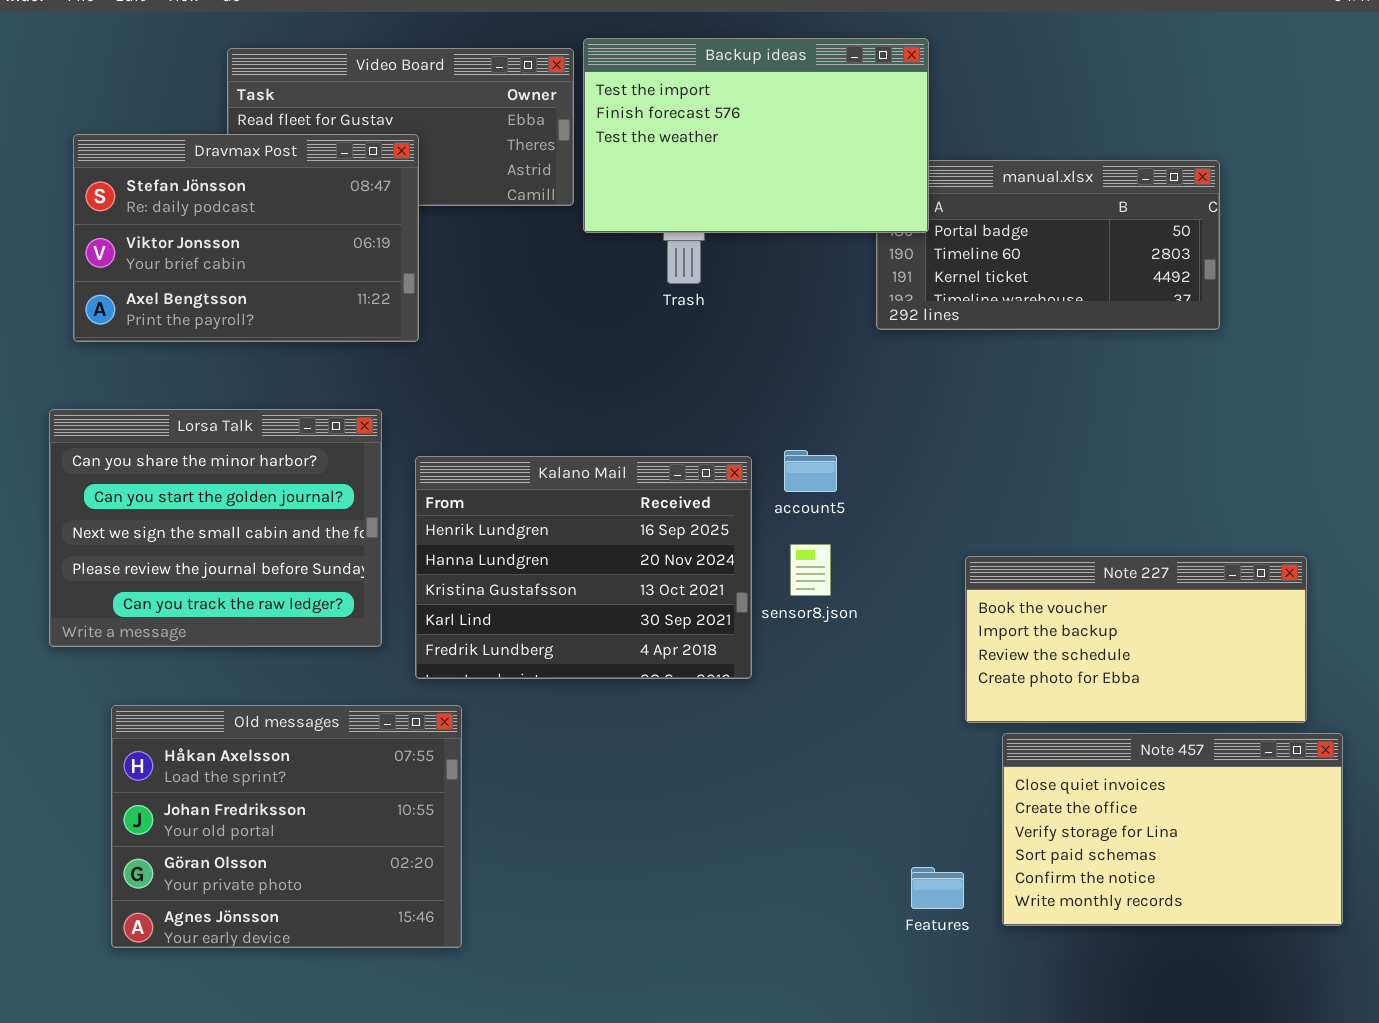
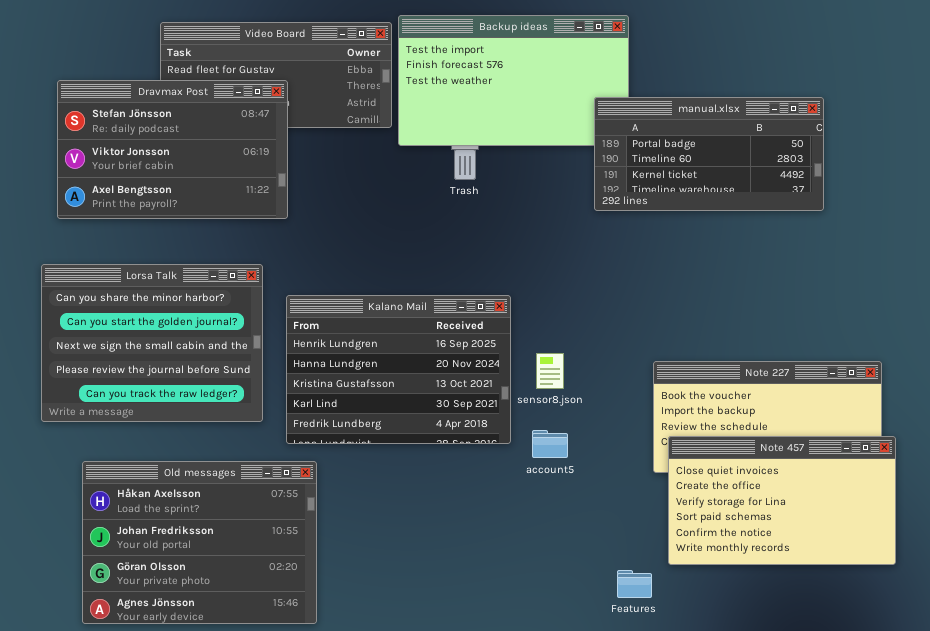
manual.xlsx: [876,160,1220,330] -> [594,97,824,211], raised
account5: [784,450,837,492] -> [532,430,568,458], moved
Note 457: [1002,733,1343,926] -> [668,436,896,565], moved

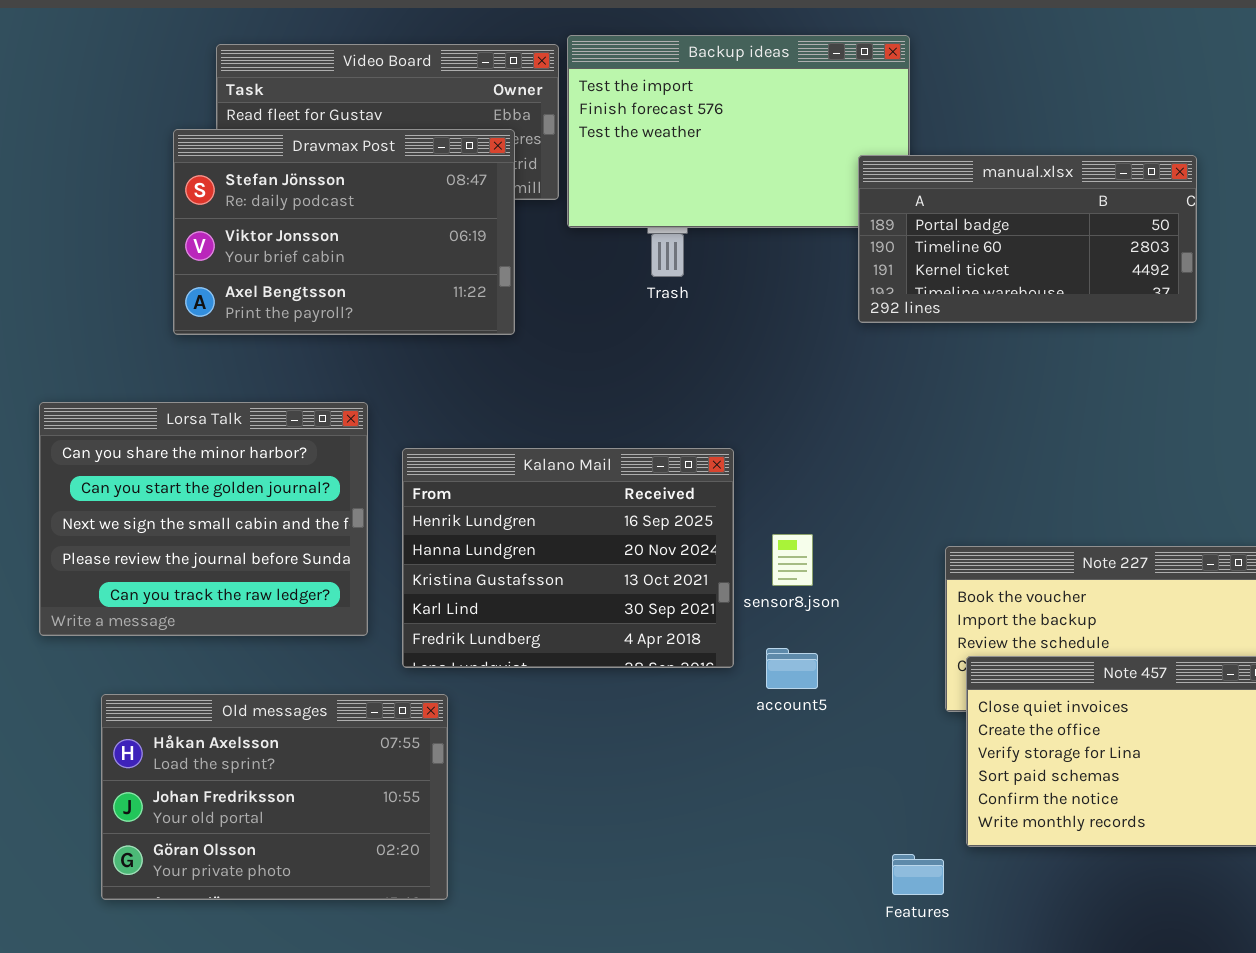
Dravmax Post: [57,80,288,219] -> [173,129,515,335], moved
Old messages: [82,461,317,624] -> [101,694,448,900], resized

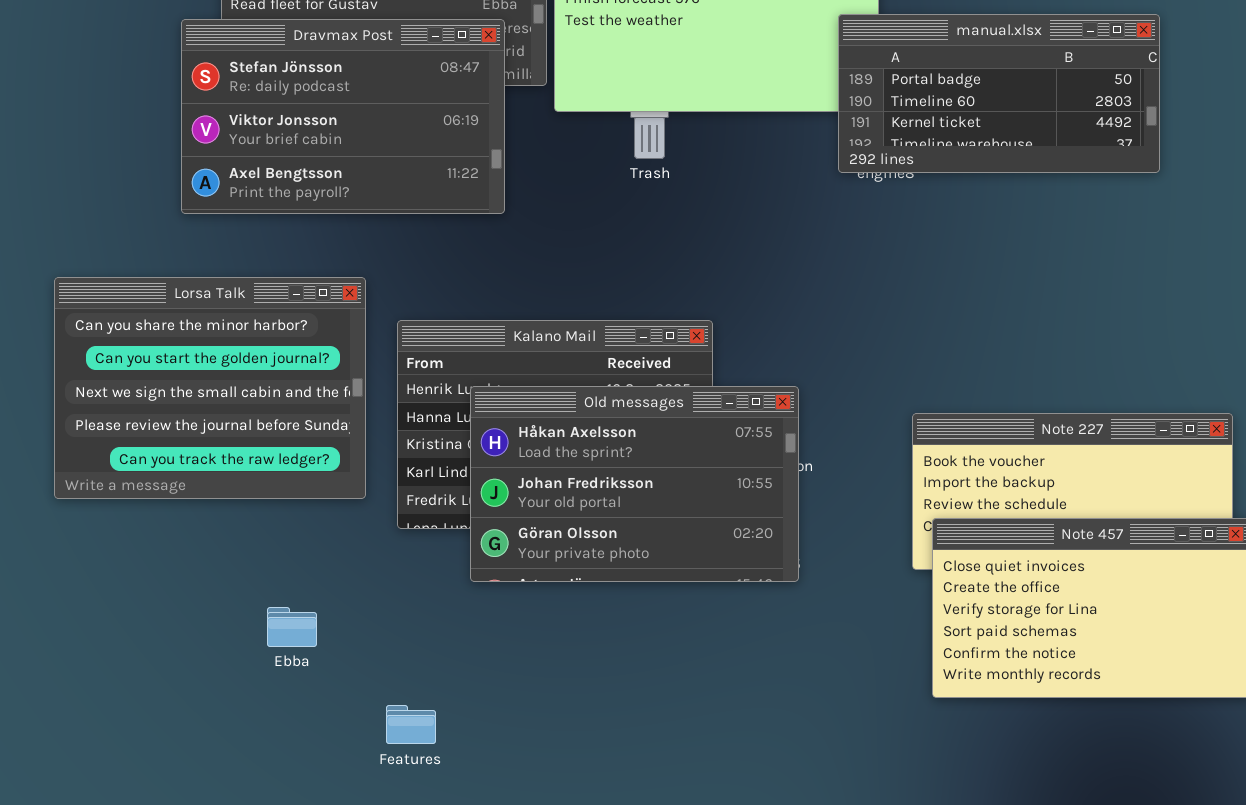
manual.xlsx: [858,155,1197,323] -> [838,14,1160,173], moved
Old messages: [101,694,448,900] -> [470,386,799,582], moved
Features: [892,854,944,895] -> [386,705,436,744], moved

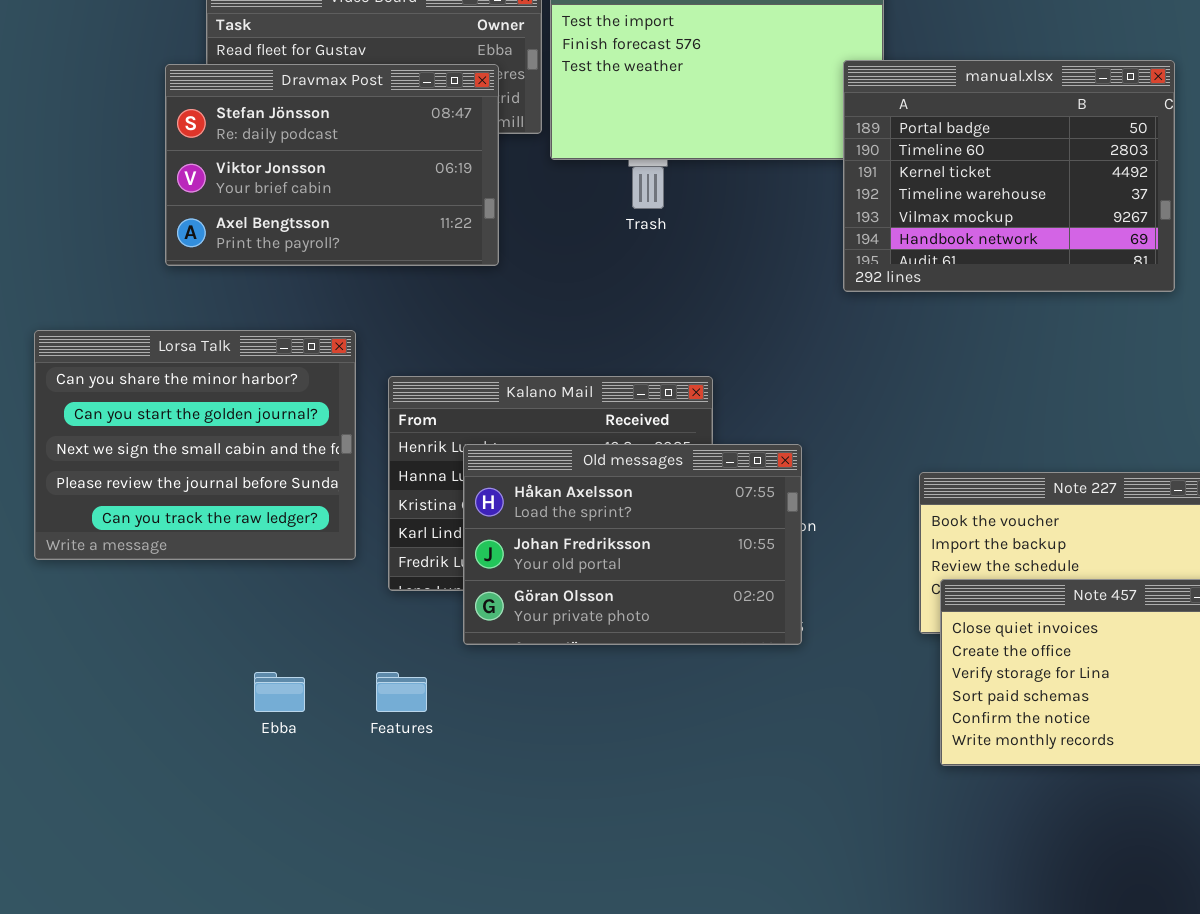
manual.xlsx: [838,14,1160,173] -> [843,60,1175,292], resized
Features: [386,705,436,744] -> [376,672,427,712], moved

